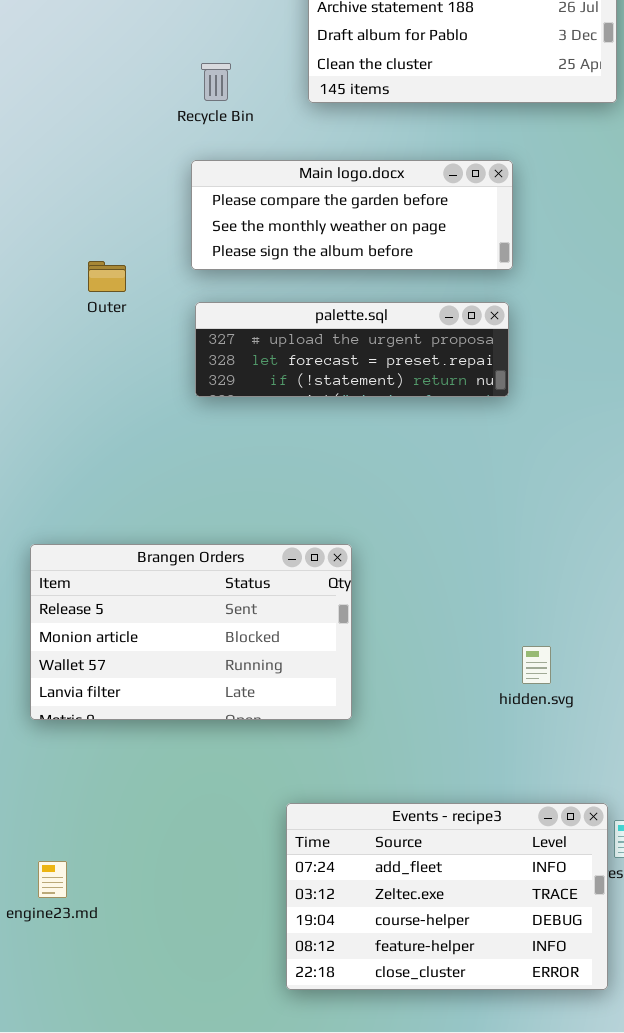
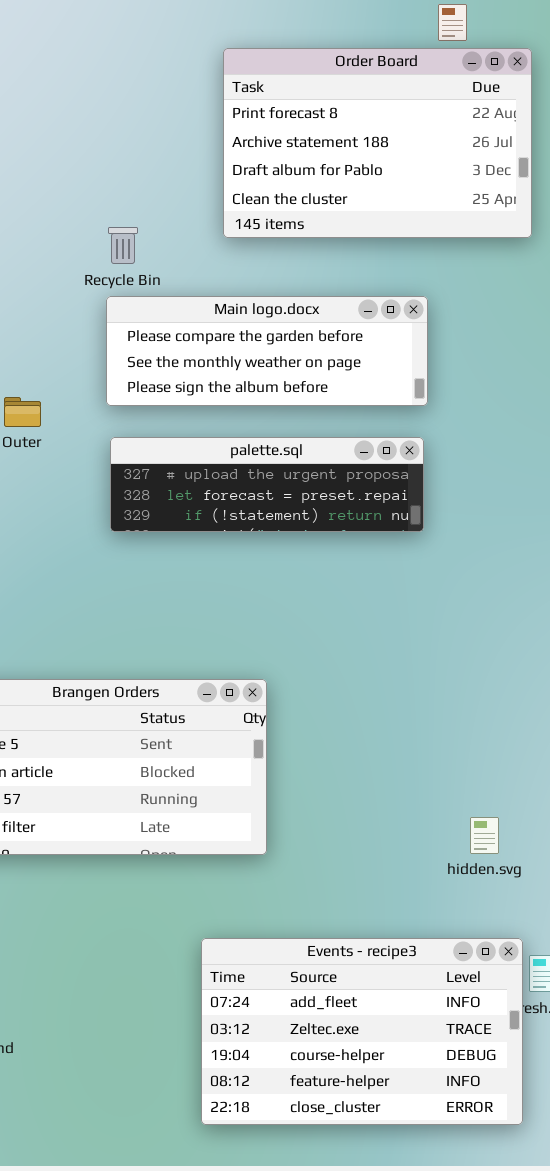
Recycle Bin: [201,63,231,101] -> [108,227,138,264], moved
hidden.svg: [522,646,551,684] -> [470,817,499,854], moved

